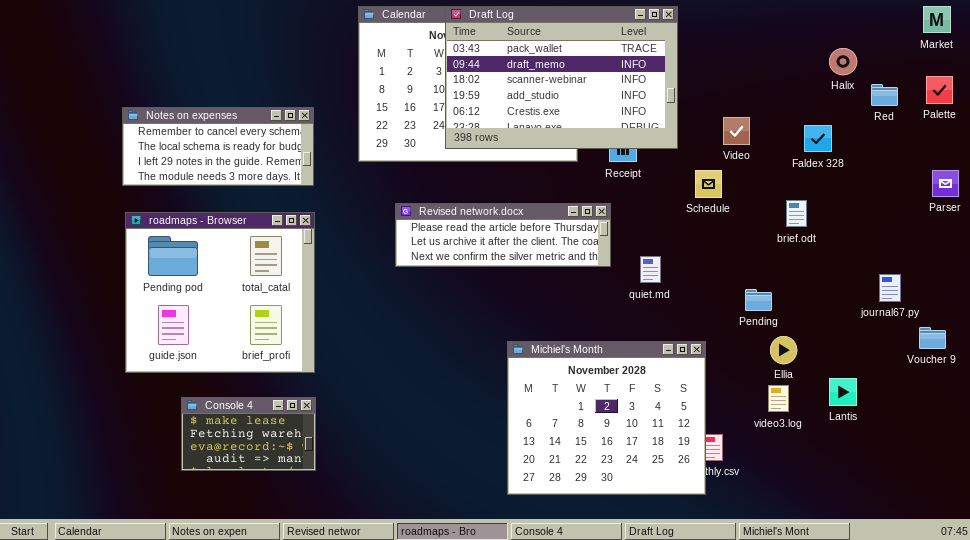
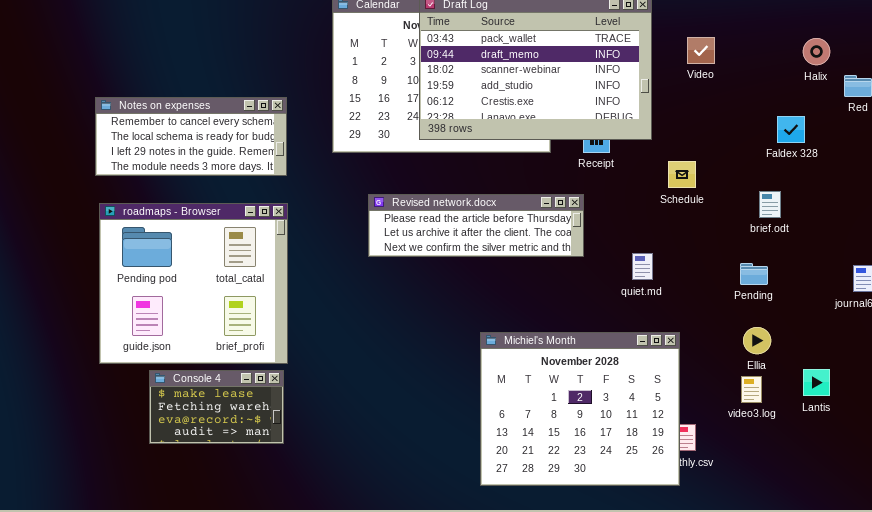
Video: [723,117,750,145] -> [687,37,715,64], moved
quiet.md: [640,256,661,283] -> [632,253,653,280], moved
Pending: [745,289,772,311] -> [740,263,768,285], moved
Console 4: [181,397,316,471] -> [149,370,284,444], moved

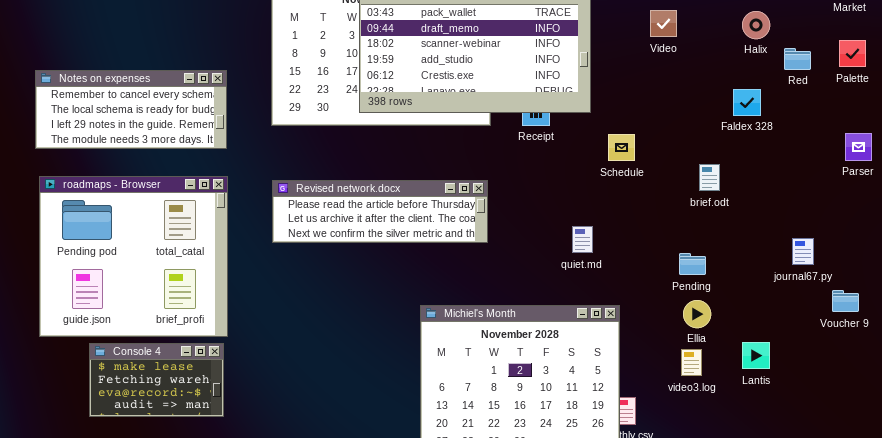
Video: [687,37,715,64] -> [650,10,677,37], moved
Faldex 328: [777,116,805,143] -> [733,89,761,116], moved
Revised network.docx: [368,194,584,257] -> [272,180,488,243], moved
Pending: [740,263,768,285] -> [679,253,706,275], moved

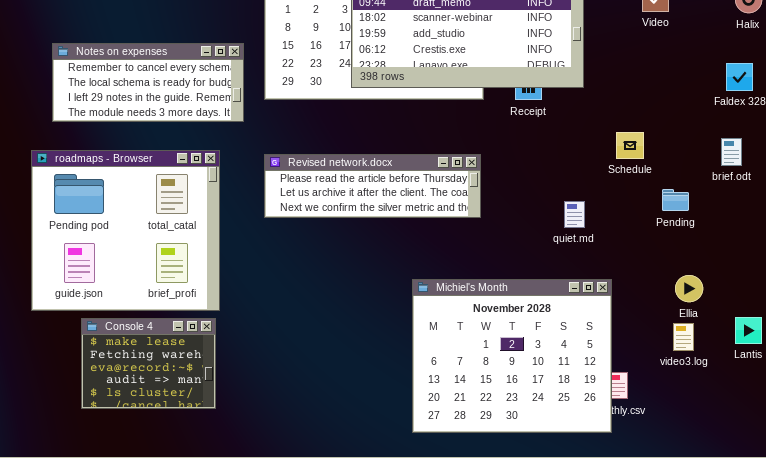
Notes on expenses: [35,70,227,149] -> [52,43,244,122], moved
Schedule: [608,134,635,161] -> [616,132,644,159], moved
brief.odt: [699,164,720,191] -> [721,138,742,166], moved
Pending: [679,253,706,275] -> [662,189,689,211], moved
Console 4: [89,343,224,417] -> [81,318,216,409], resized

